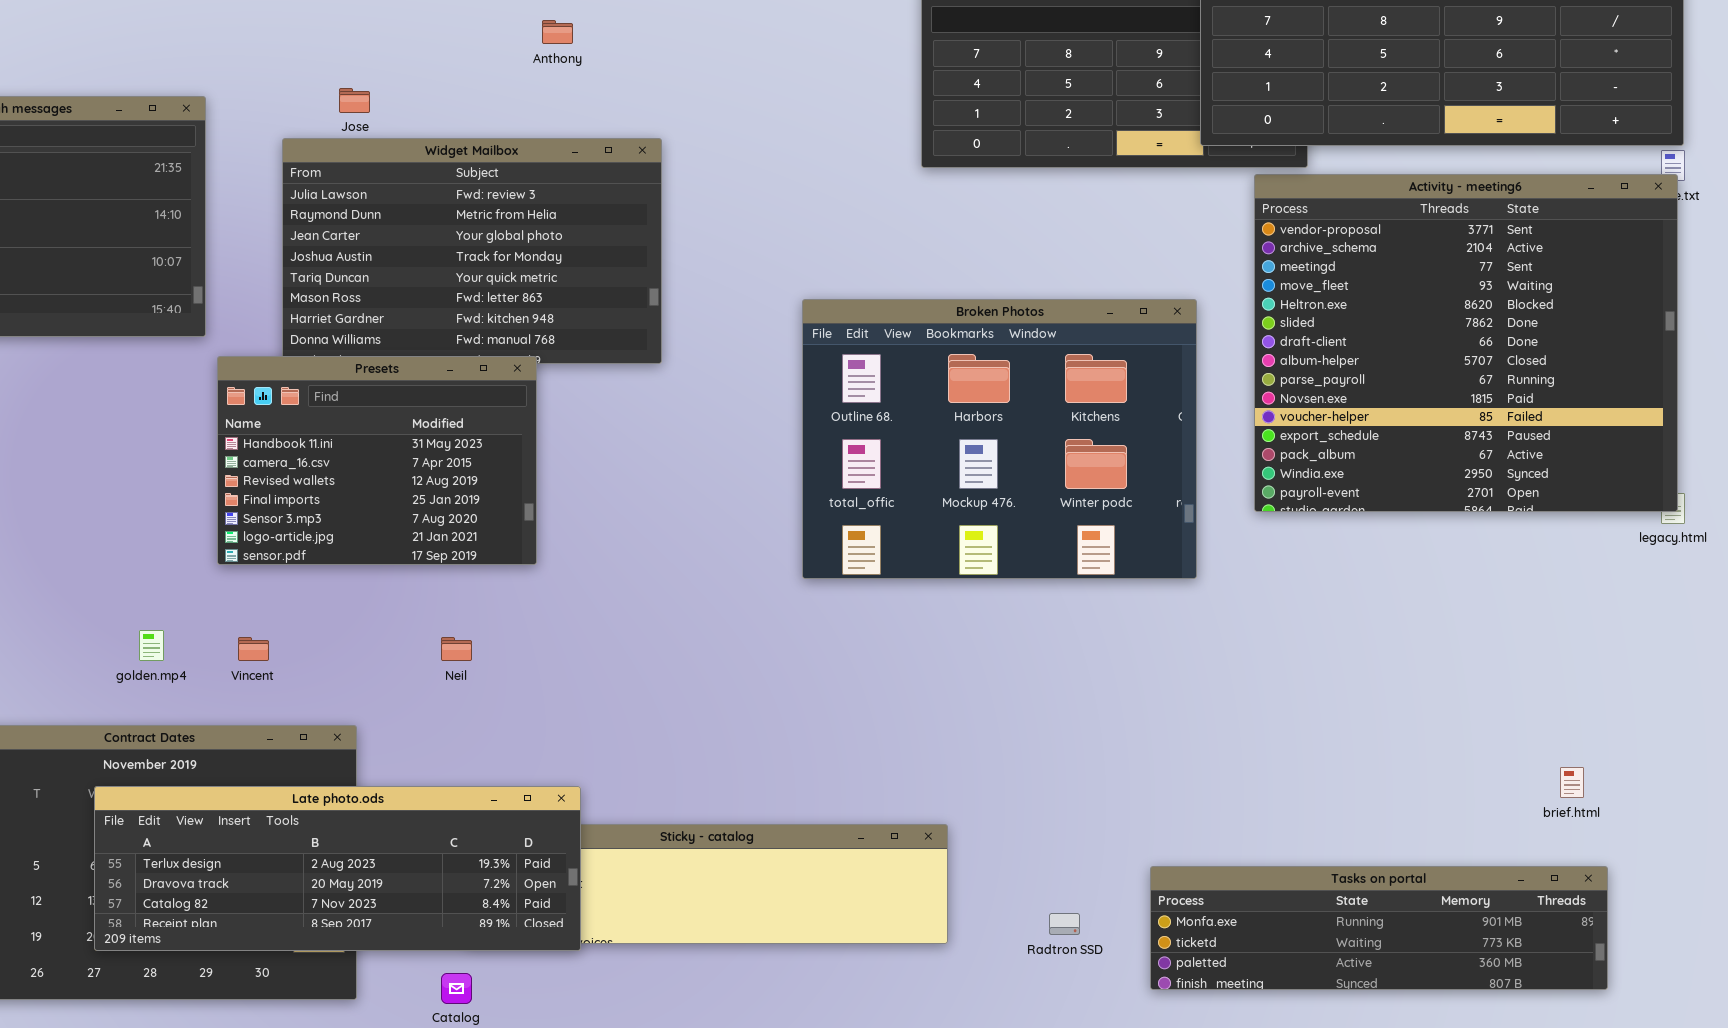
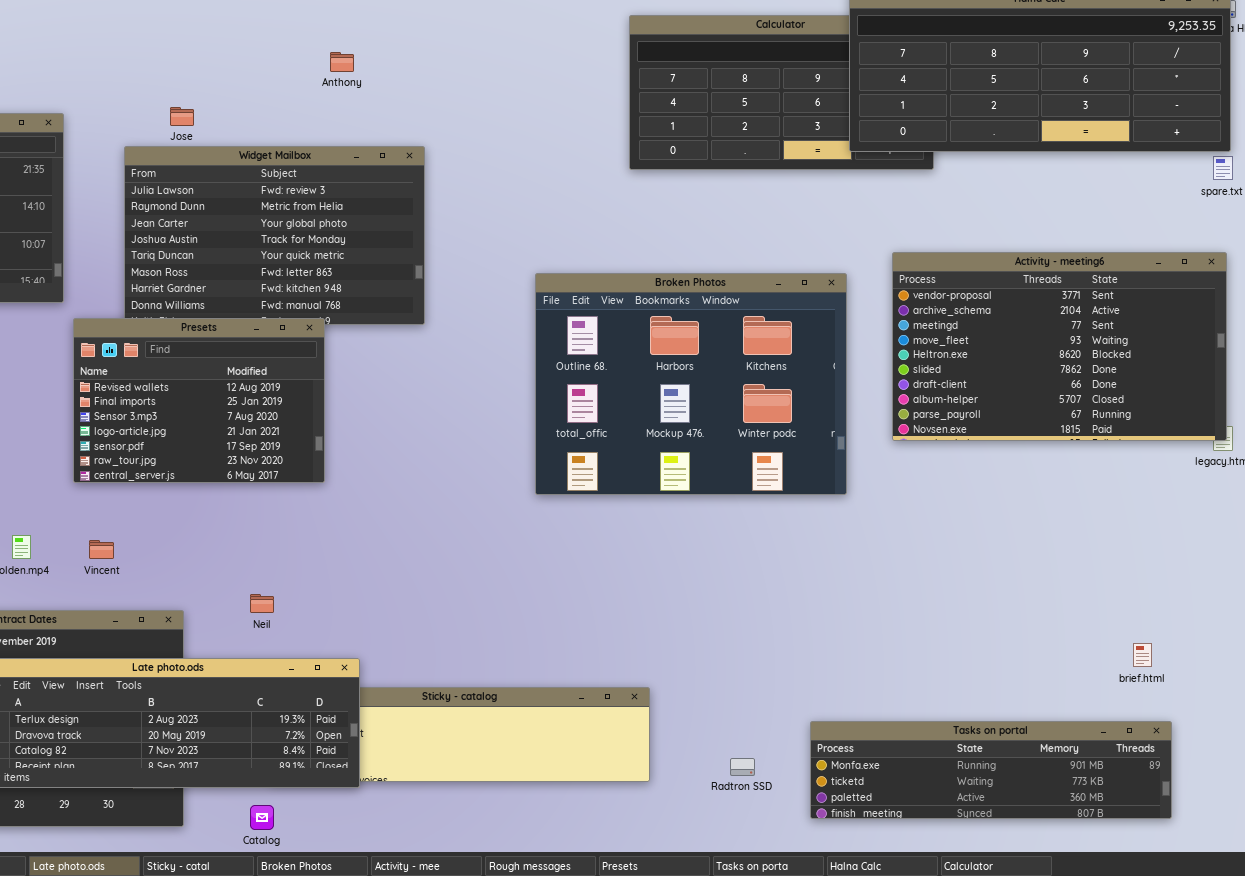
Activity - meeting6: [1254,174,1678,512] -> [892,252,1227,441], resized
Presets: [217,356,537,565] -> [73,318,325,483], scrolled down 2 rows
Neil: [441,637,472,661] -> [250,594,274,613], moved

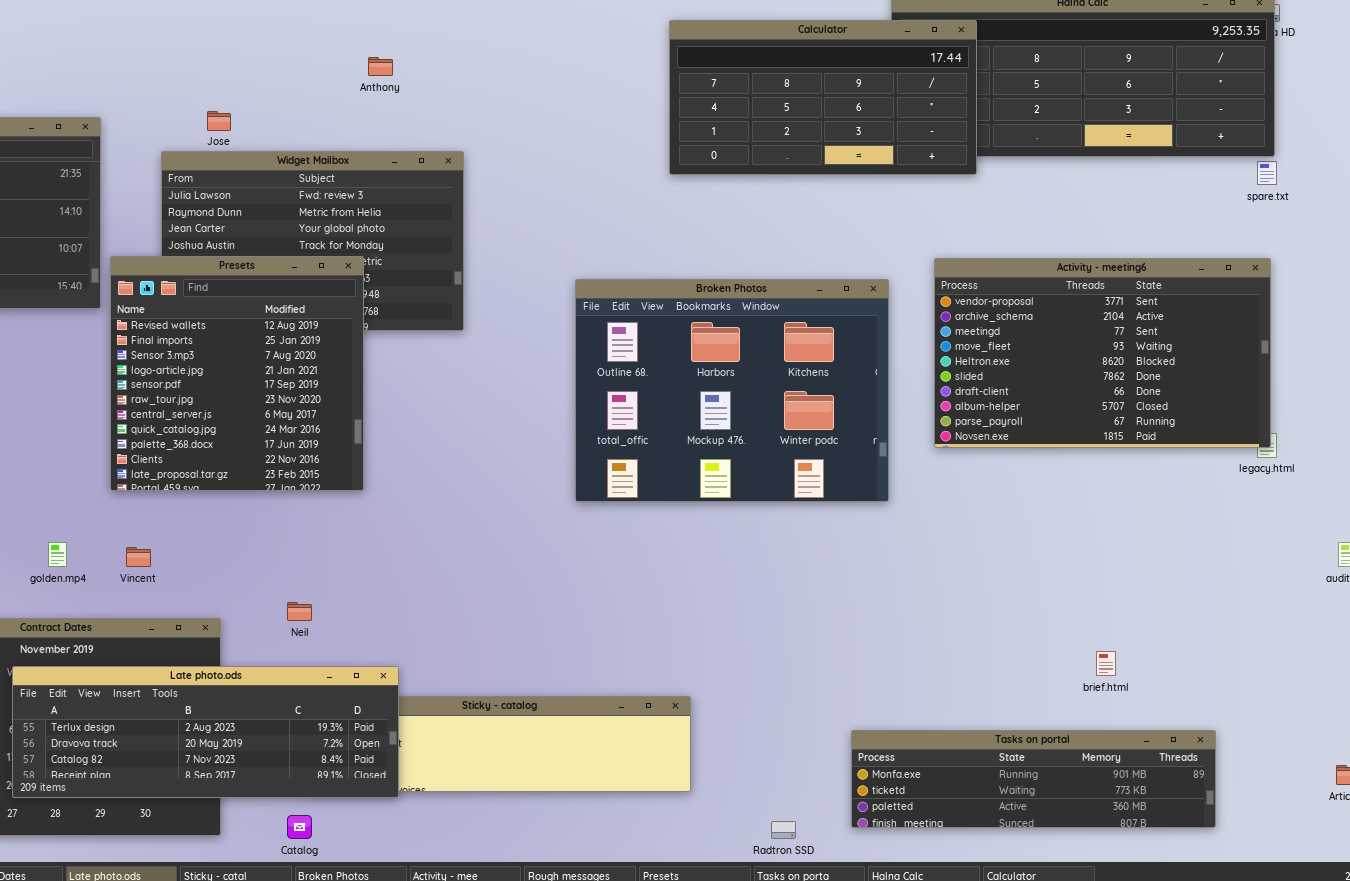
Calculator: [629,15,934,170] -> [669,20,977,175], raised
Presets: [73,318,325,483] -> [110,256,364,491], resized
brief.html: [1133,643,1152,667] -> [1096,651,1116,676], moved
Radtron SSD: [730,758,755,776] -> [771,821,796,839], moved

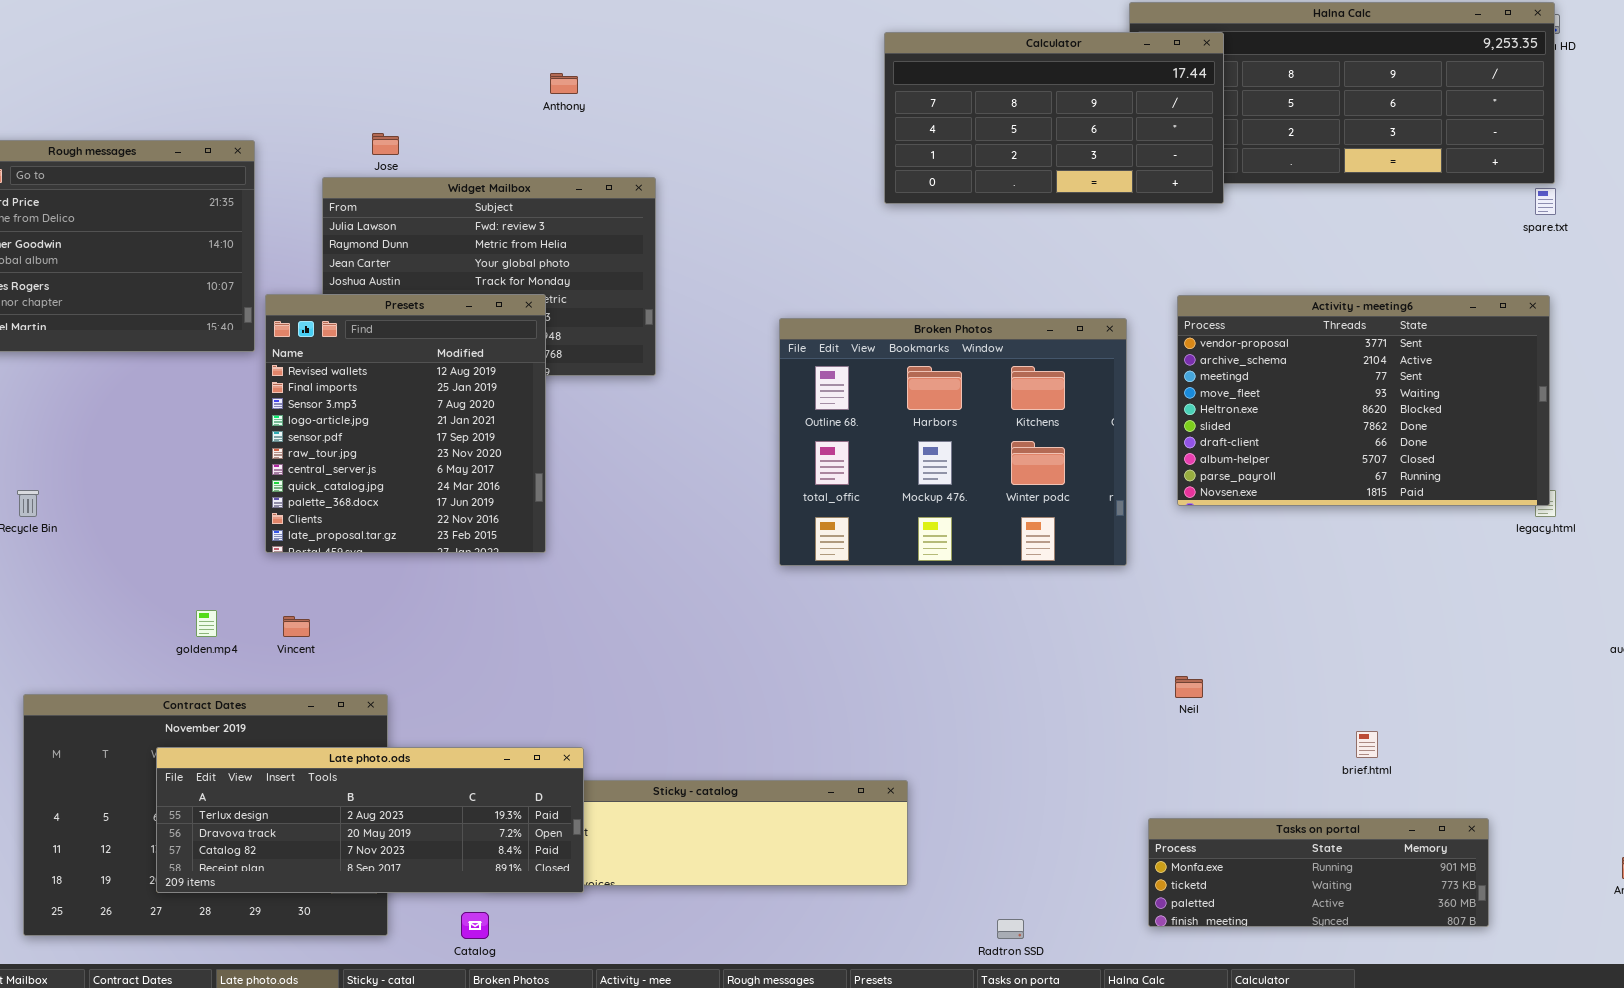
Neil: [287,602,312,621] -> [1175,676,1203,698], moved
Tasks on portal: [851,730,1216,828] -> [1148,818,1489,927], resized

